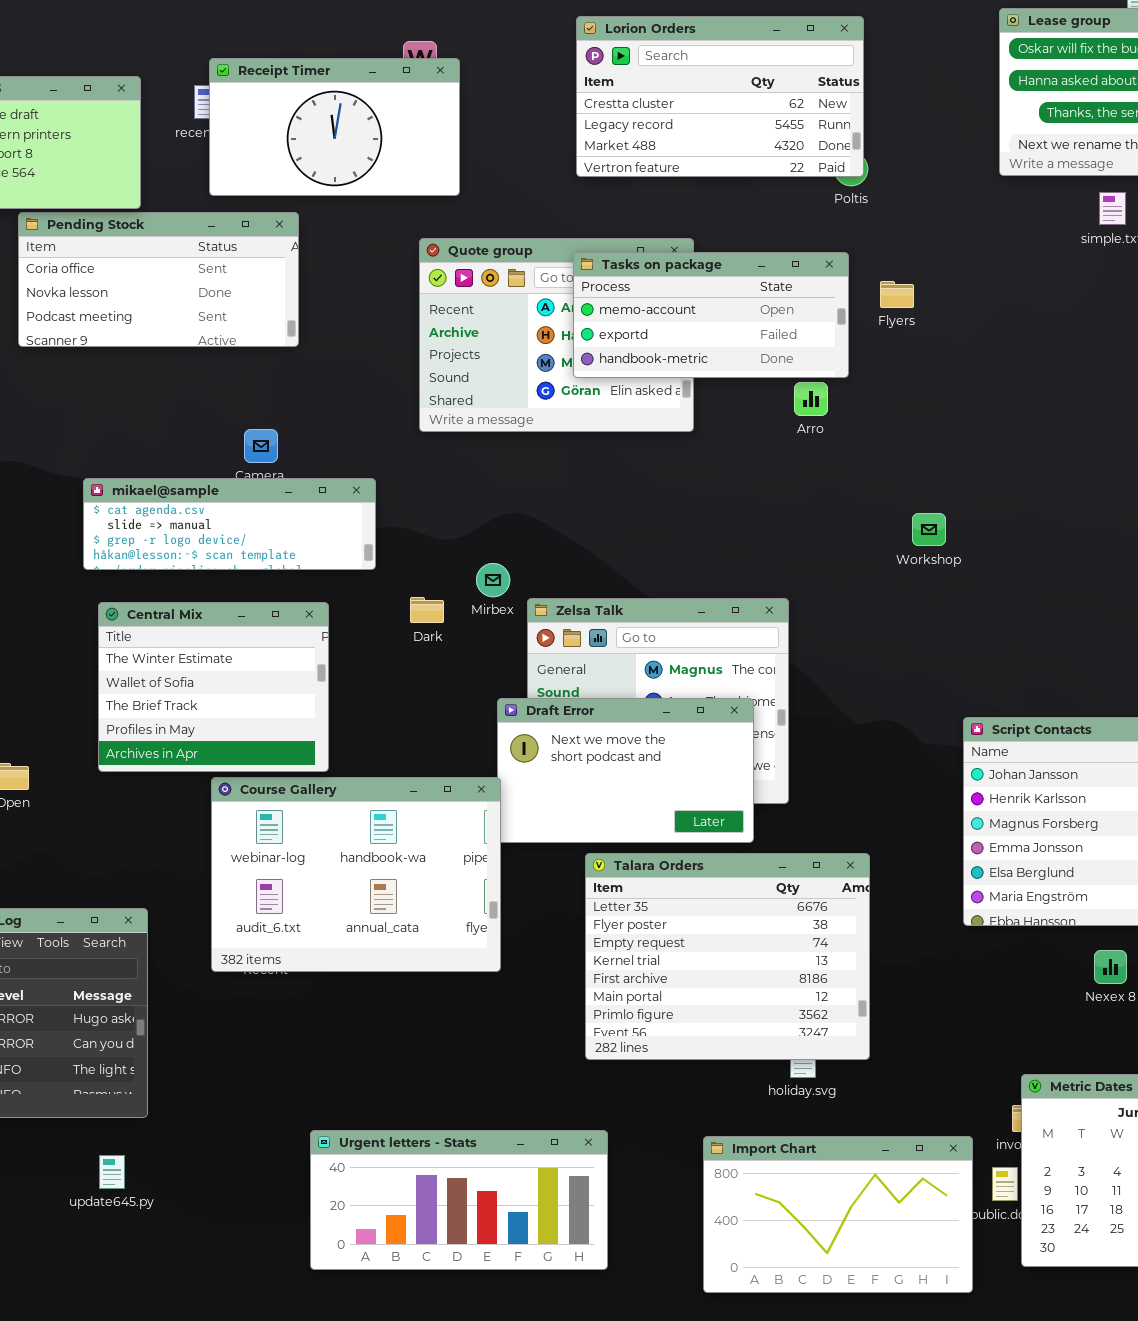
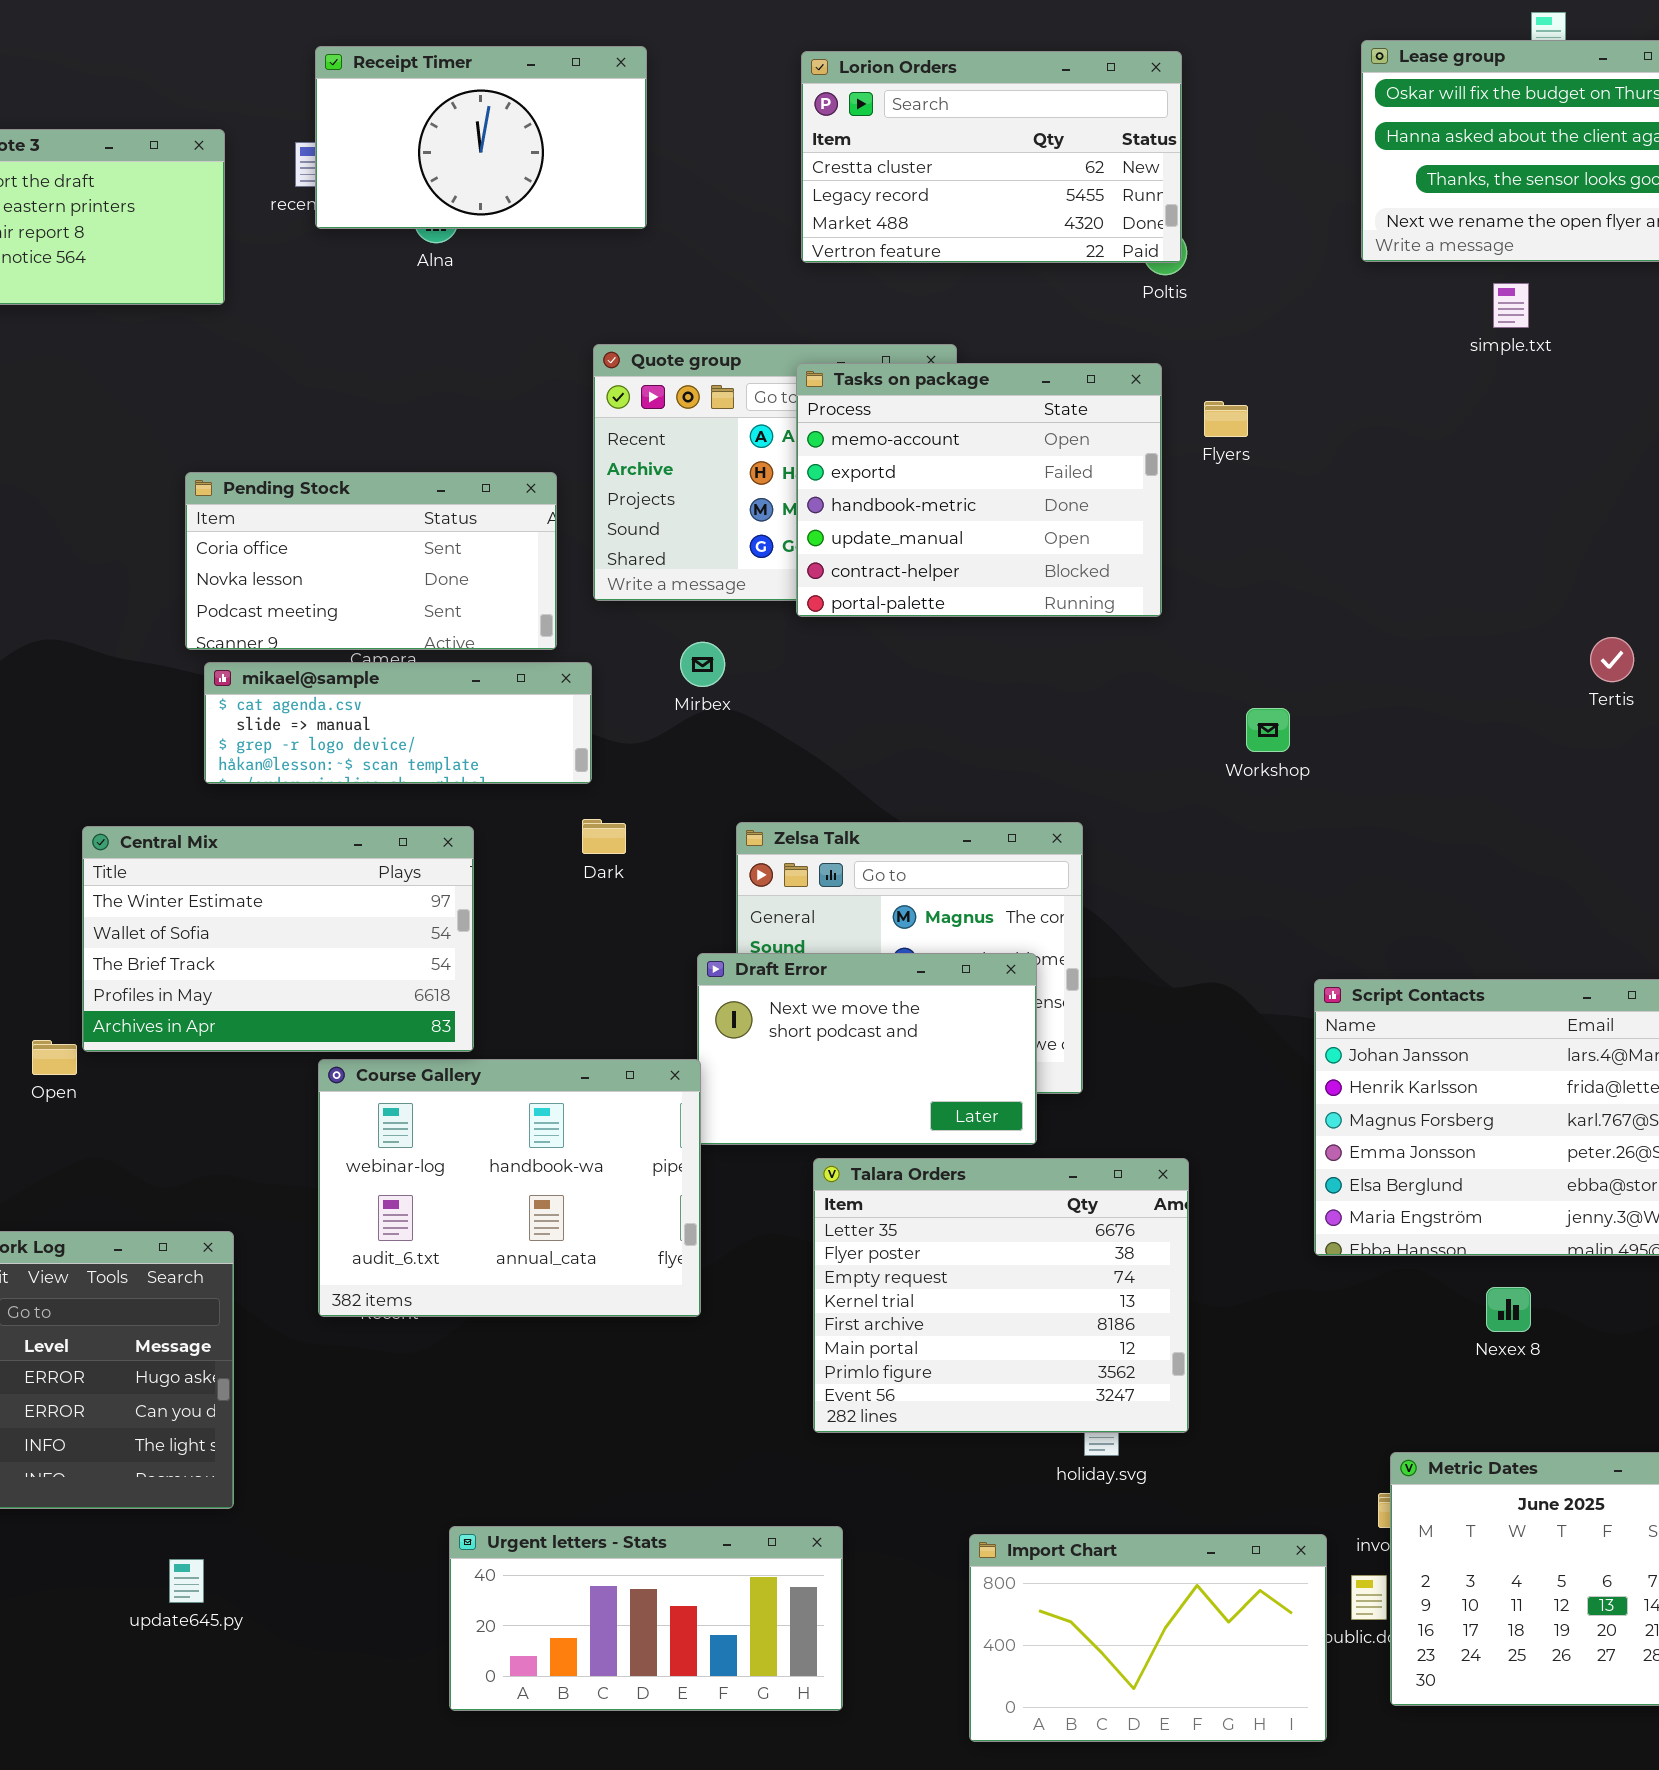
Receipt Timer: [209,58,460,196] -> [315,46,647,229], moved
Pending Stock: [18,212,299,347] -> [185,472,557,650], moved
Tasks on package: [573,252,849,378] -> [796,363,1162,617], resized
mikael@sample: [83,478,376,570] -> [204,662,592,784], moved
Mirbex: [476,563,510,597] -> [680,642,725,687], moved
Central Mix: [98,602,329,772] -> [82,826,474,1052], resized

